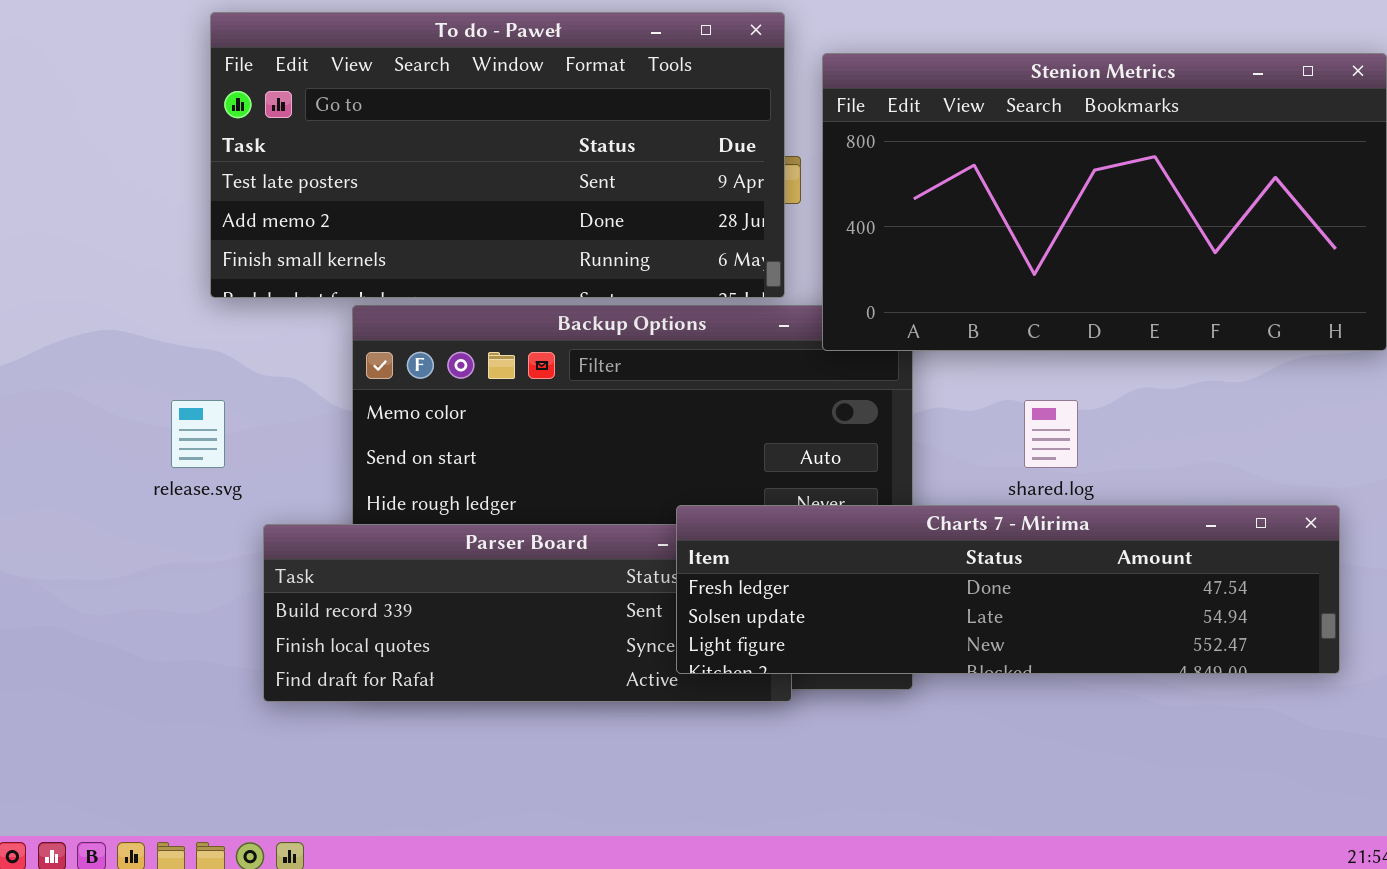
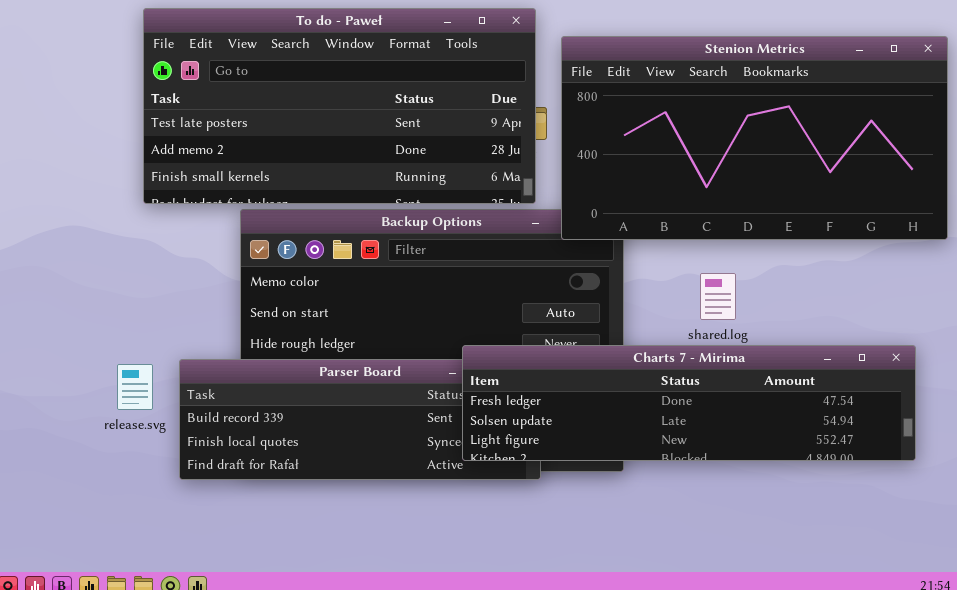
release.svg: [171,400,225,468] -> [117,364,153,410], moved

